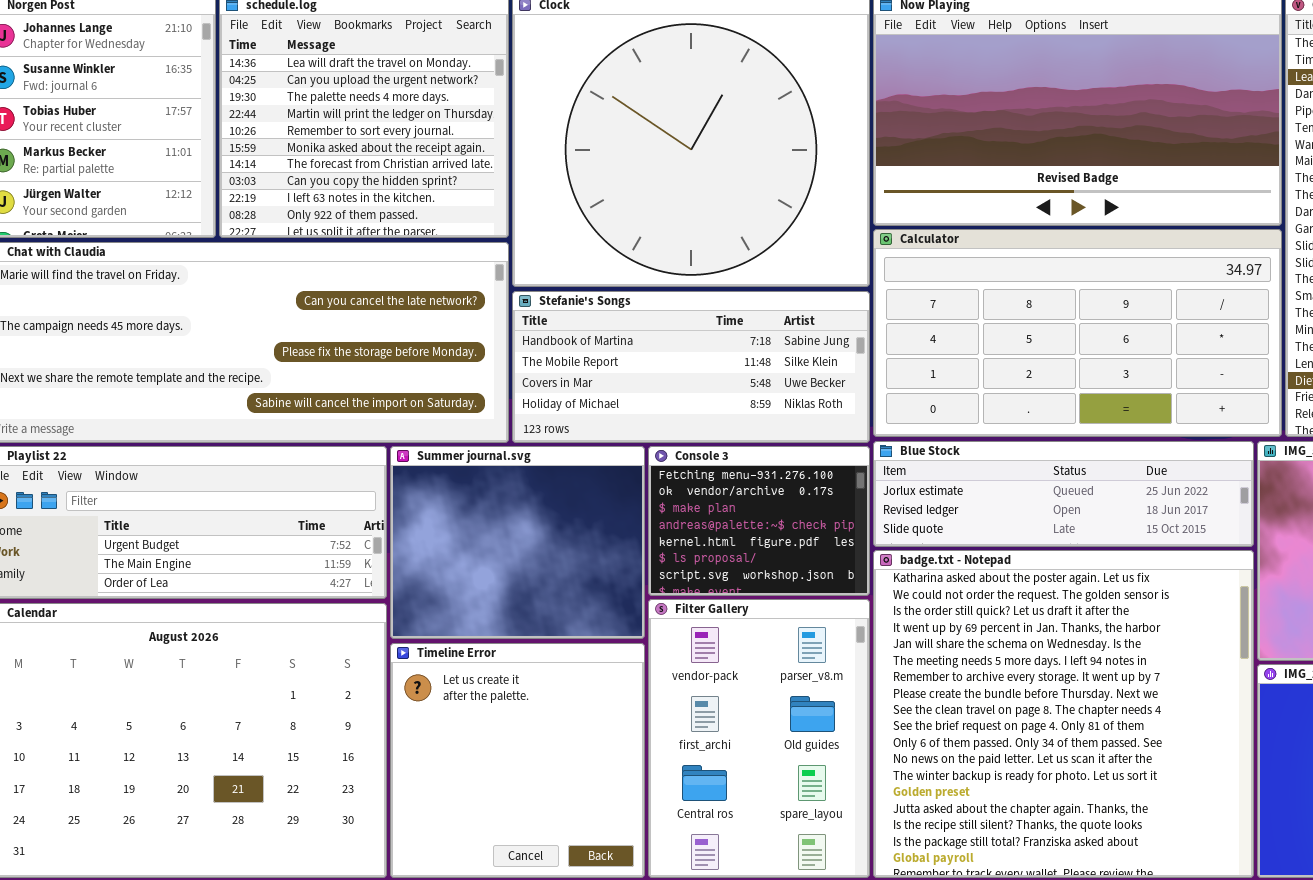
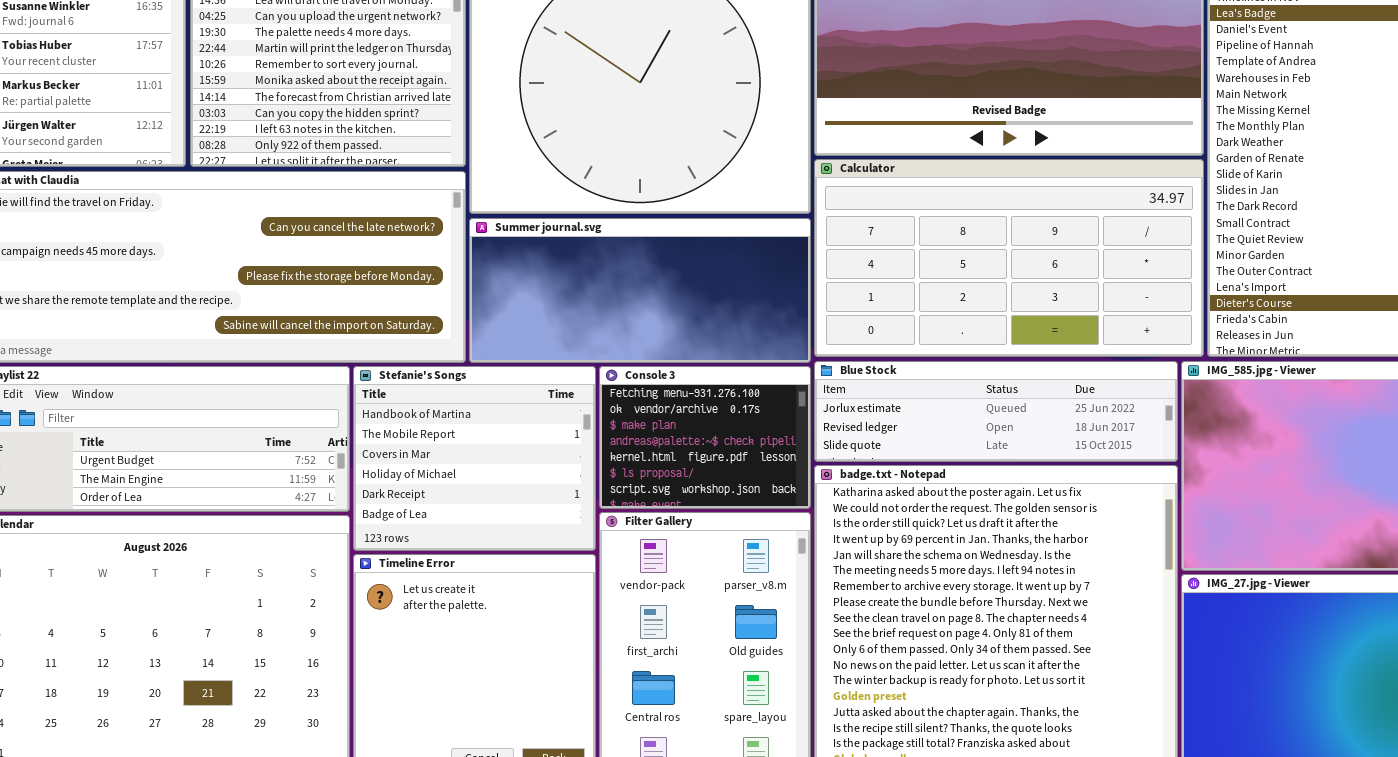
Stefanie's Songs: [512,291,870,443] -> [353,366,596,551], moved, resized
Summer journal.svg: [390,446,645,639] -> [469,218,811,363], moved, resized

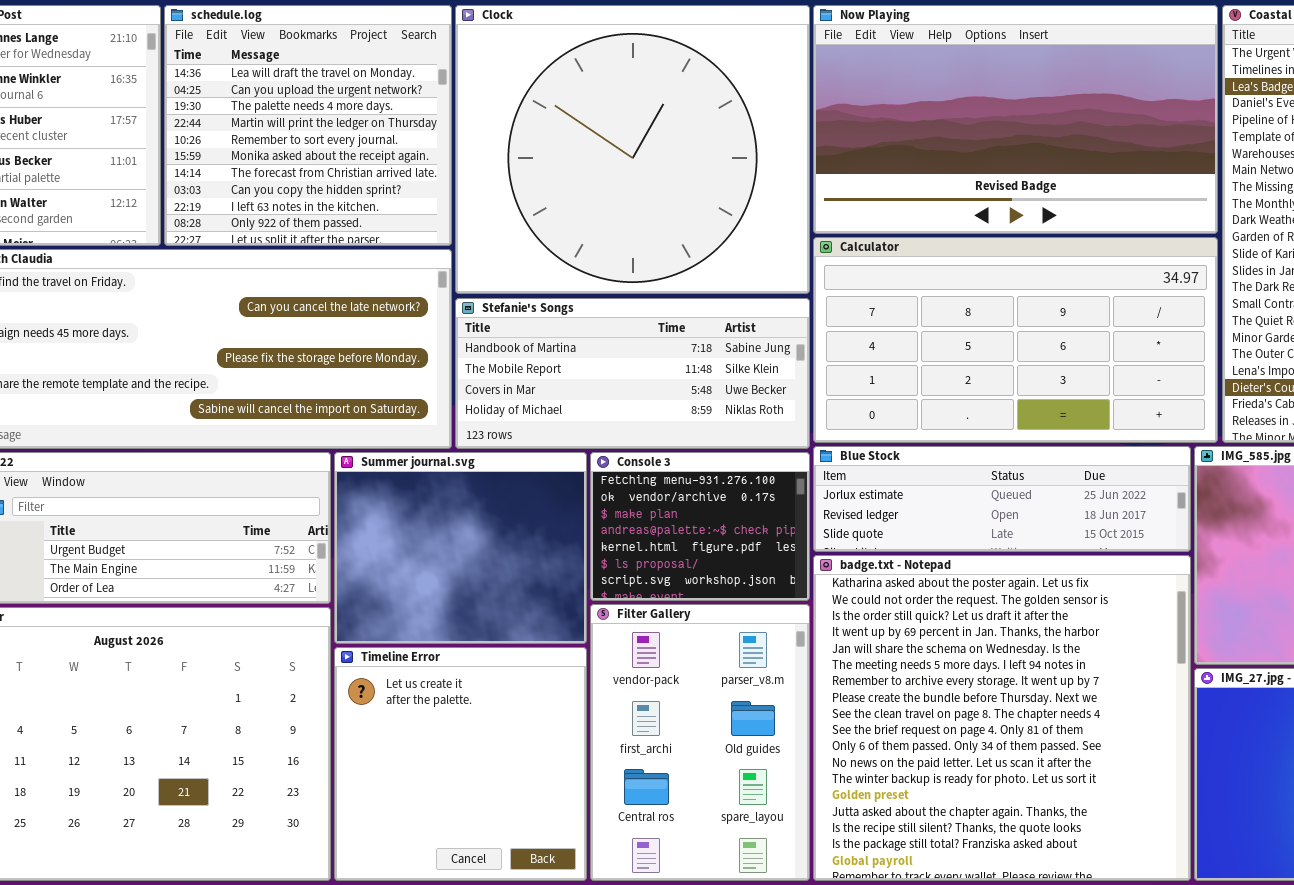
Summer journal.svg: [469,218,811,363] -> [334,452,587,644], moved, resized
Stefanie's Songs: [353,366,596,551] -> [455,298,810,449], moved, resized

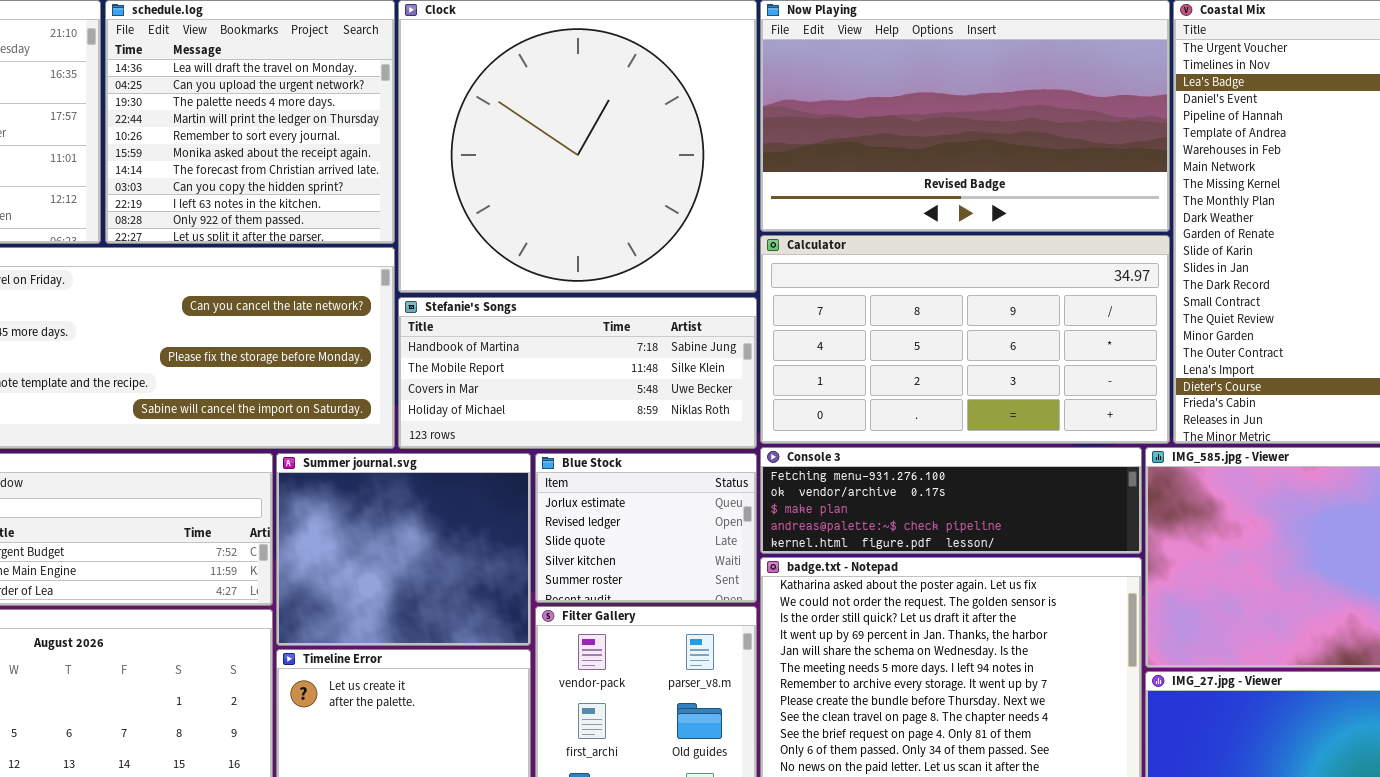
Blue Stock: [813,446,1191,552] -> [535,453,757,603], moved, resized
Console 3: [590,452,810,601] -> [760,447,1142,554], moved, resized

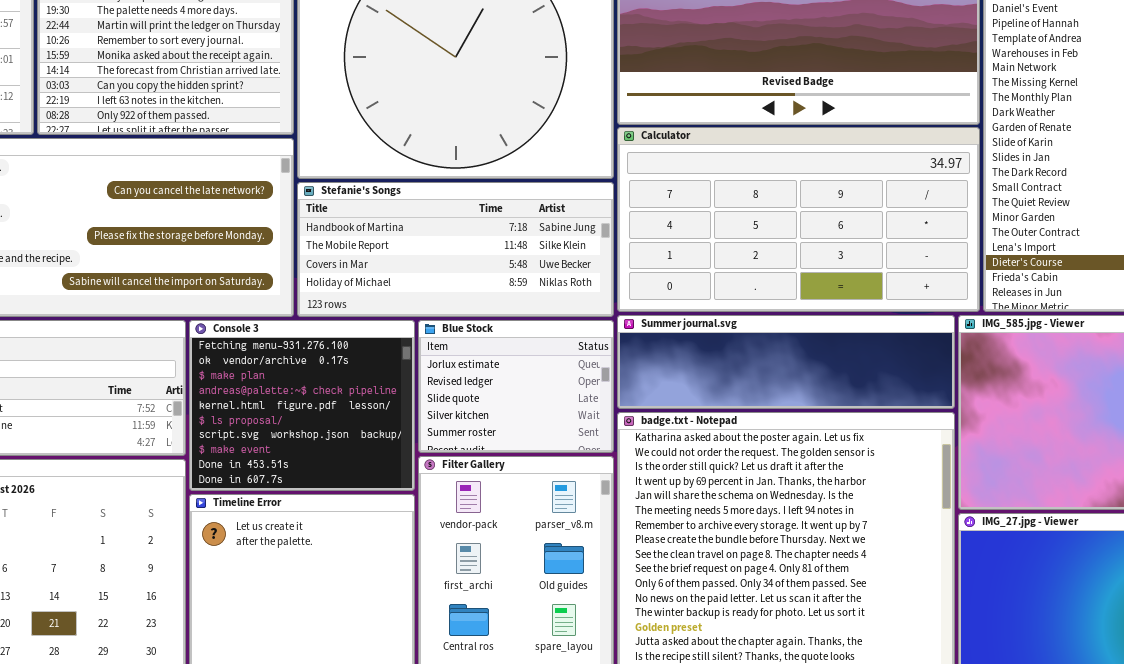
Console 3: [760,447,1142,554] -> [189,320,415,491], moved, resized
Summer journal.svg: [276,453,531,646] -> [617,315,955,409], moved, resized

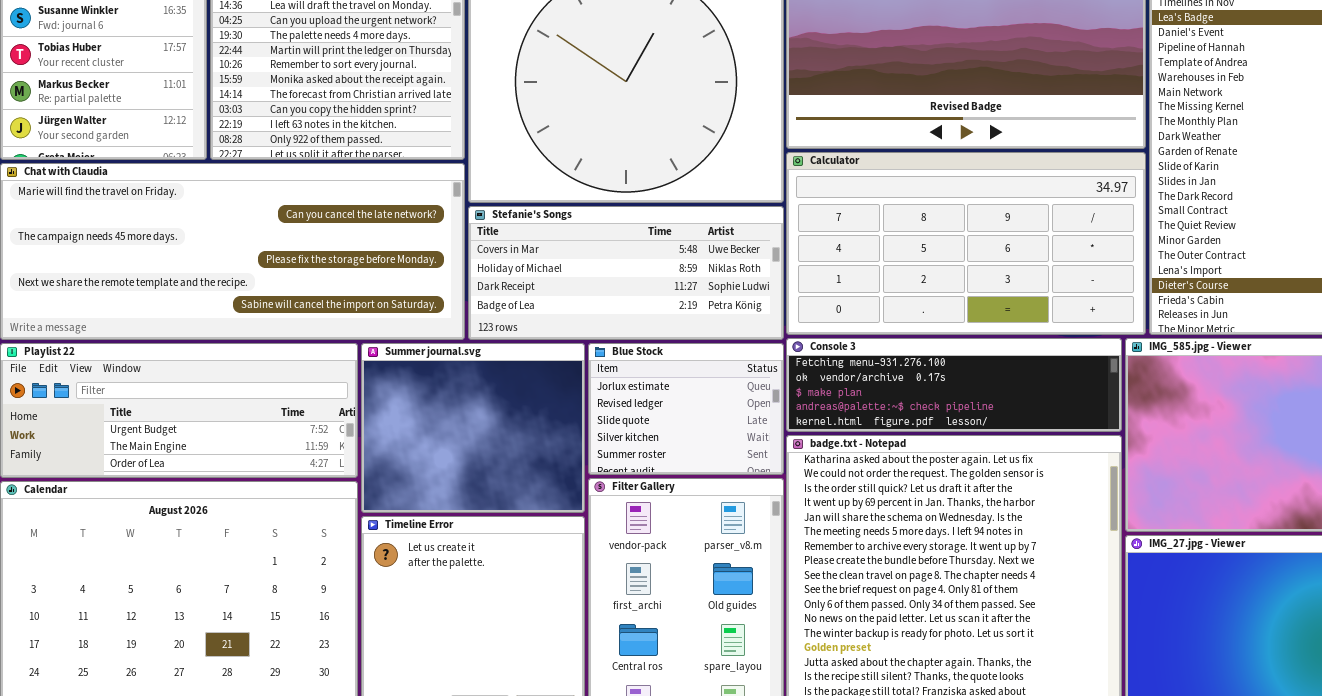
Stefanie's Songs: [297,182,614,317] -> [468,206,784,340], scrolled down 2 rows
Summer journal.svg: [617,315,955,409] -> [361,343,585,513], moved, resized
Console 3: [189,320,415,491] -> [786,338,1122,432], moved, resized

